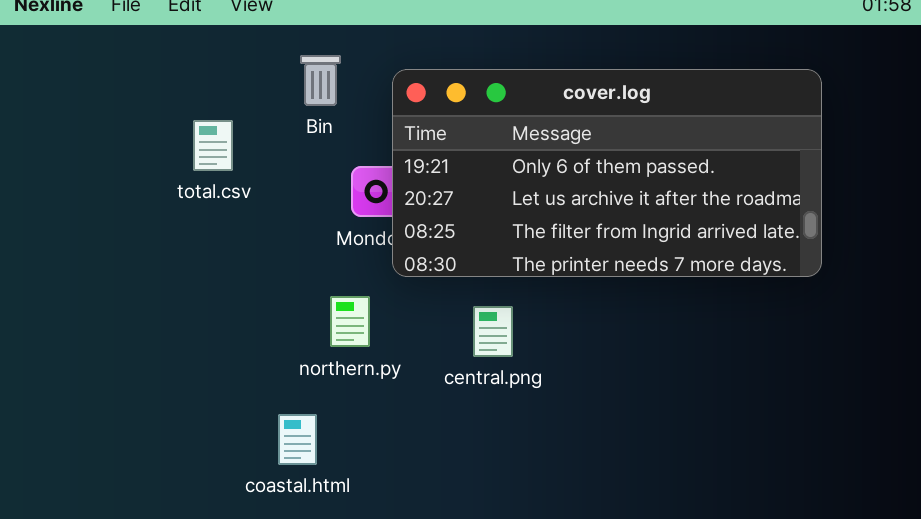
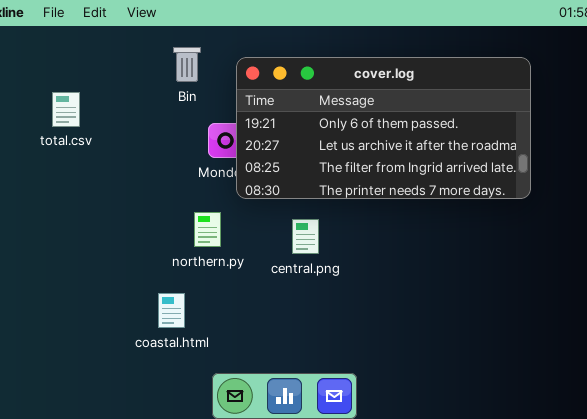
total.csv: [193,120,233,171] -> [52,92,80,127], moved

